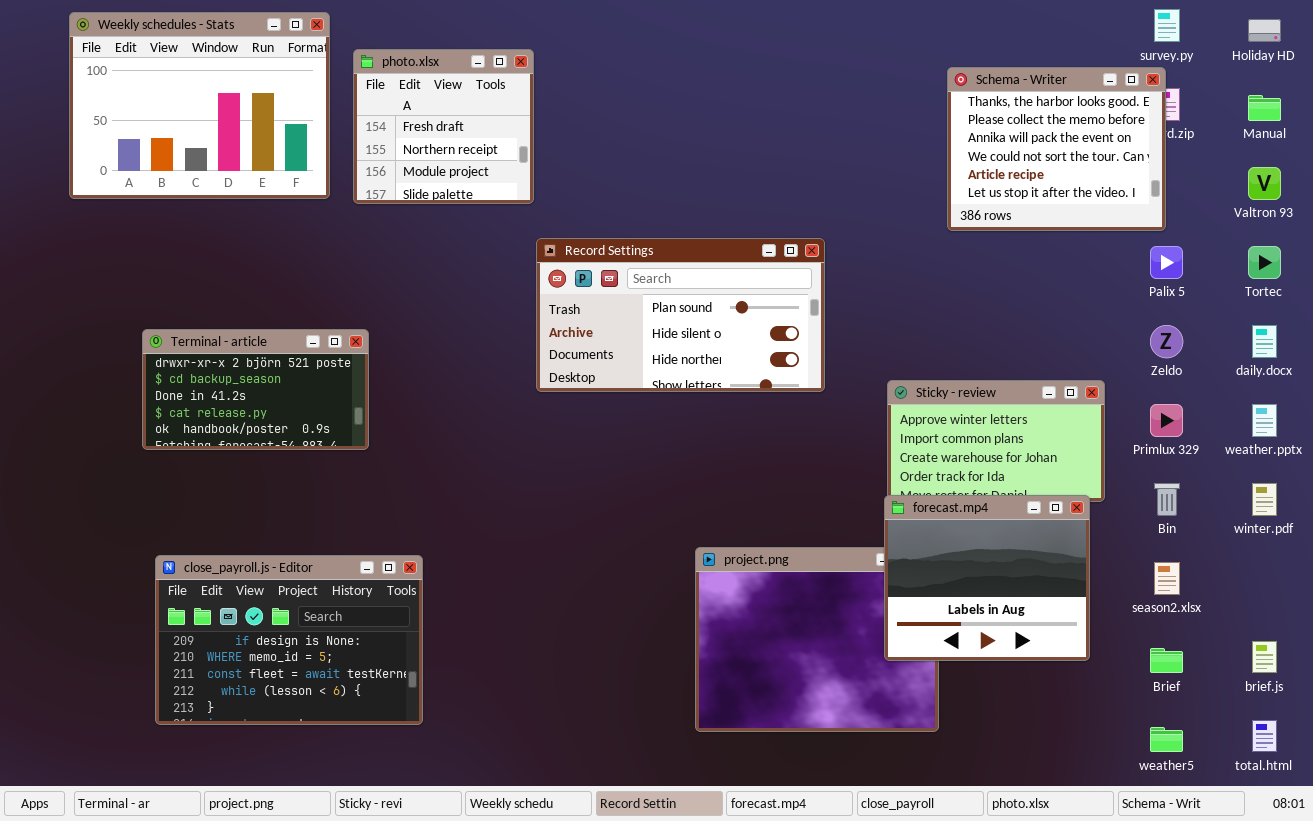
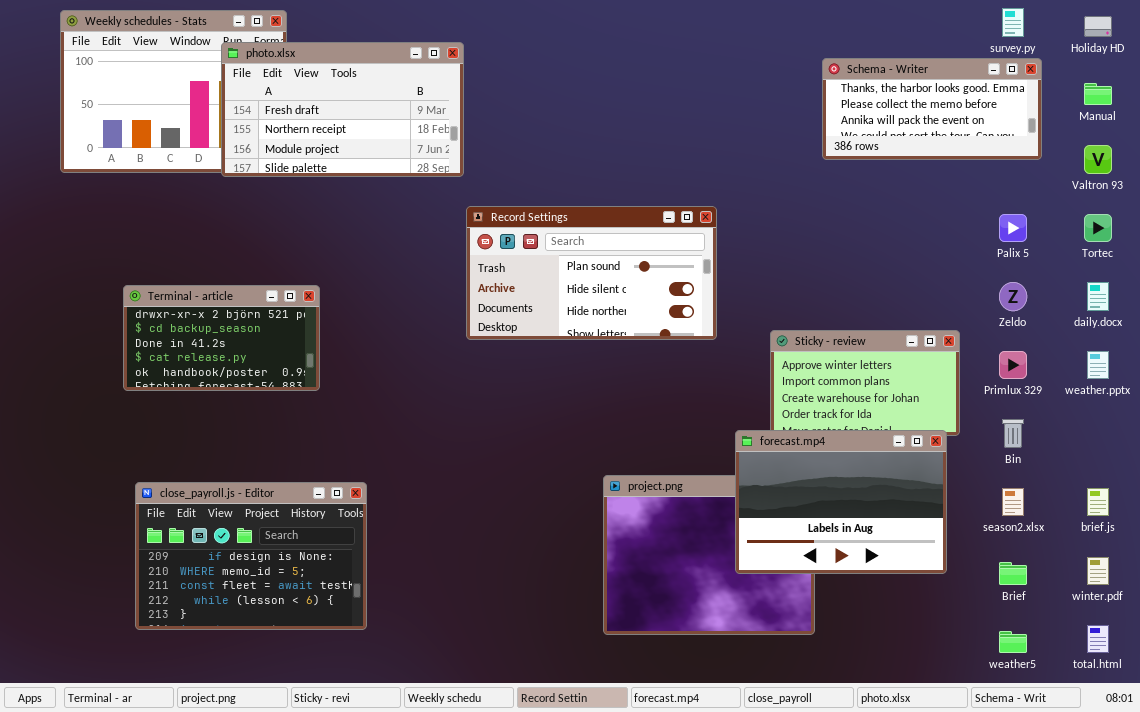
photo.xlsx: [353,49,534,204] -> [221,42,464,177], resized
Schema - Writer: [947,67,1166,231] -> [822,58,1042,160], resized
winter.pdf: [1252,483,1277,516] -> [1087,557,1109,585], moved
forecast.mp4: [884,495,1090,661] -> [735,430,947,574], resized
brief.js: [1252,641,1277,673] -> [1087,488,1109,516], moved

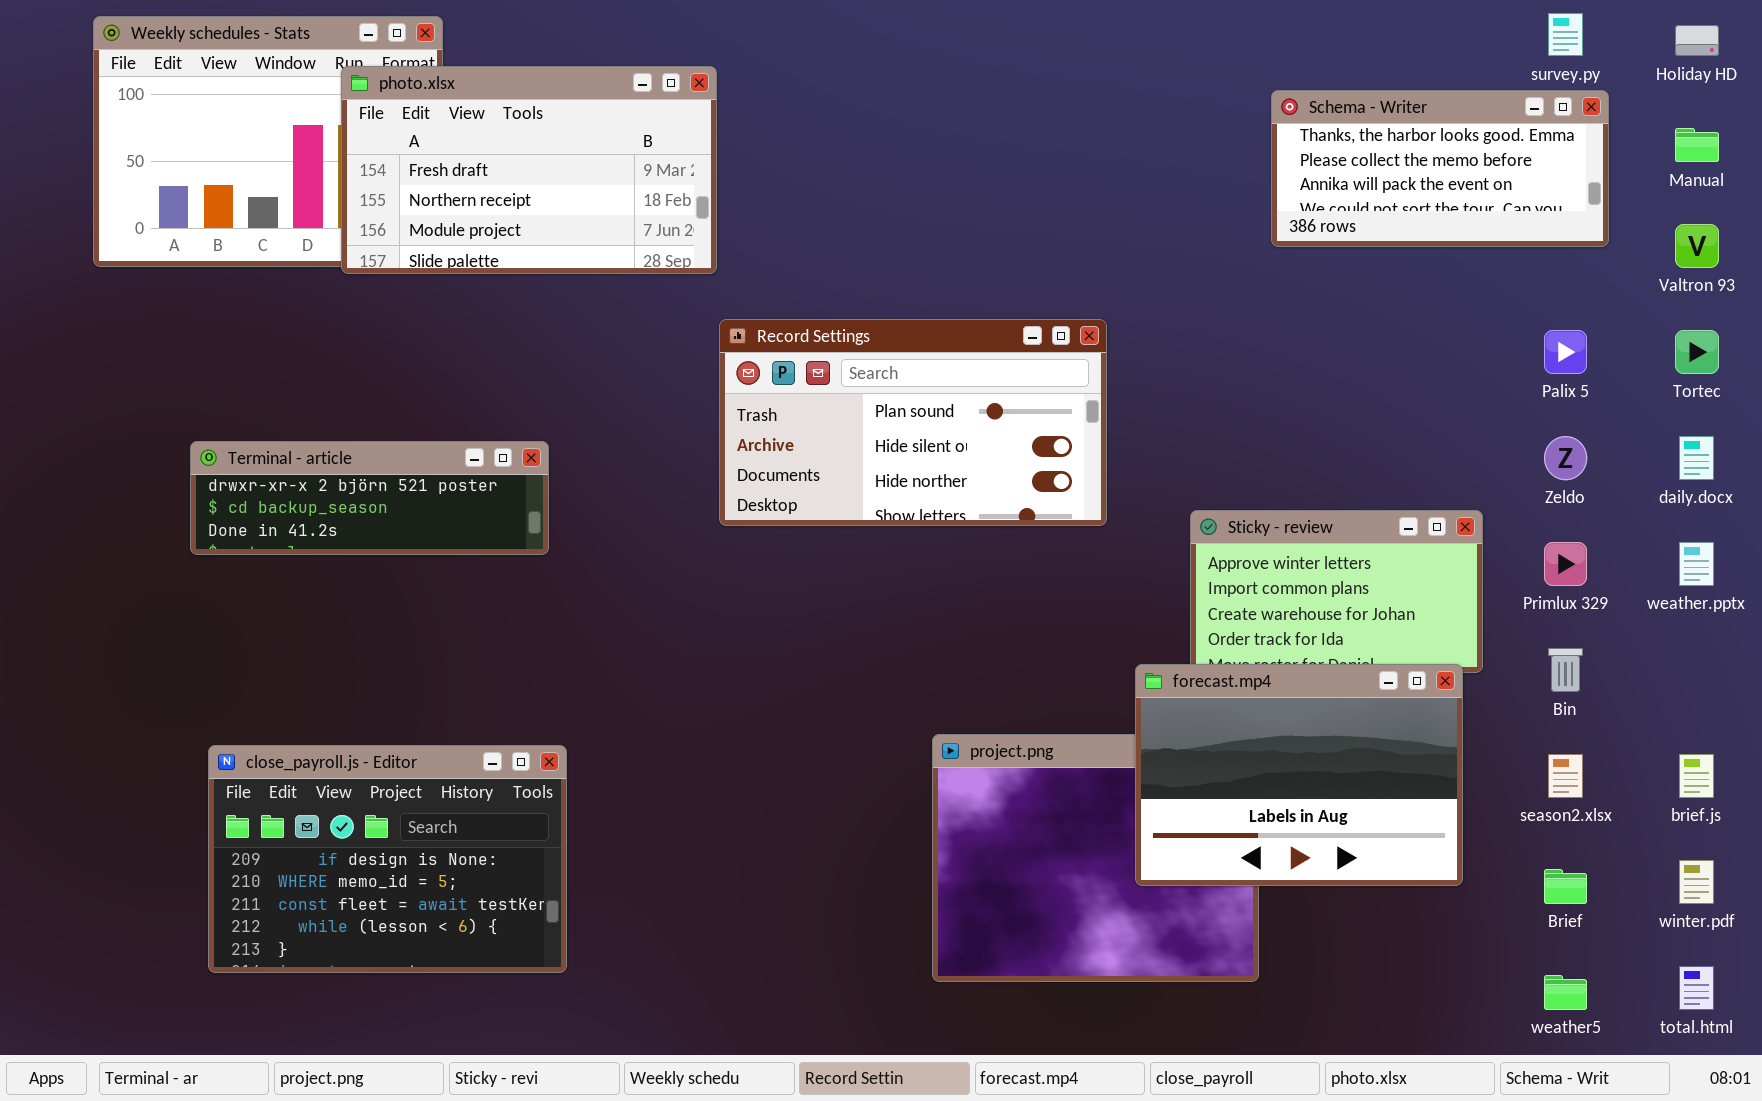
Terminal - article: [123,285,320,391] -> [190,441,549,555], resized

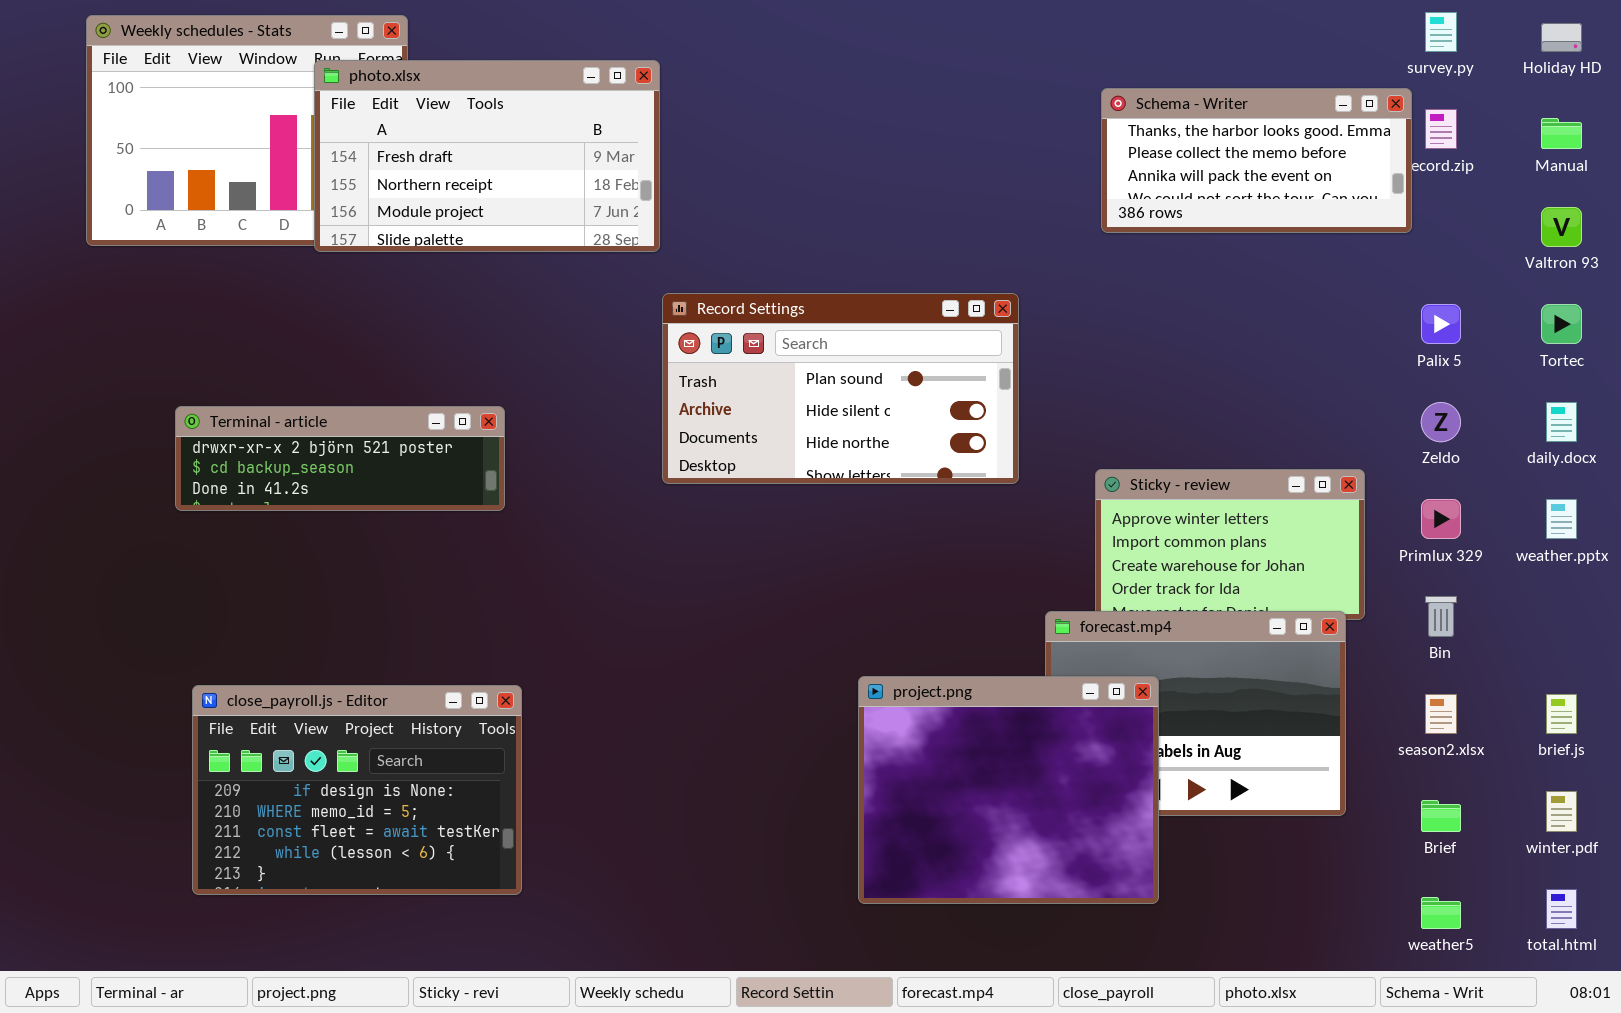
Schema - Writer: [1271,90,1609,247] -> [1101,88,1412,233], moved
project.png: [932,734,1259,982] -> [858,676,1159,904], raised

